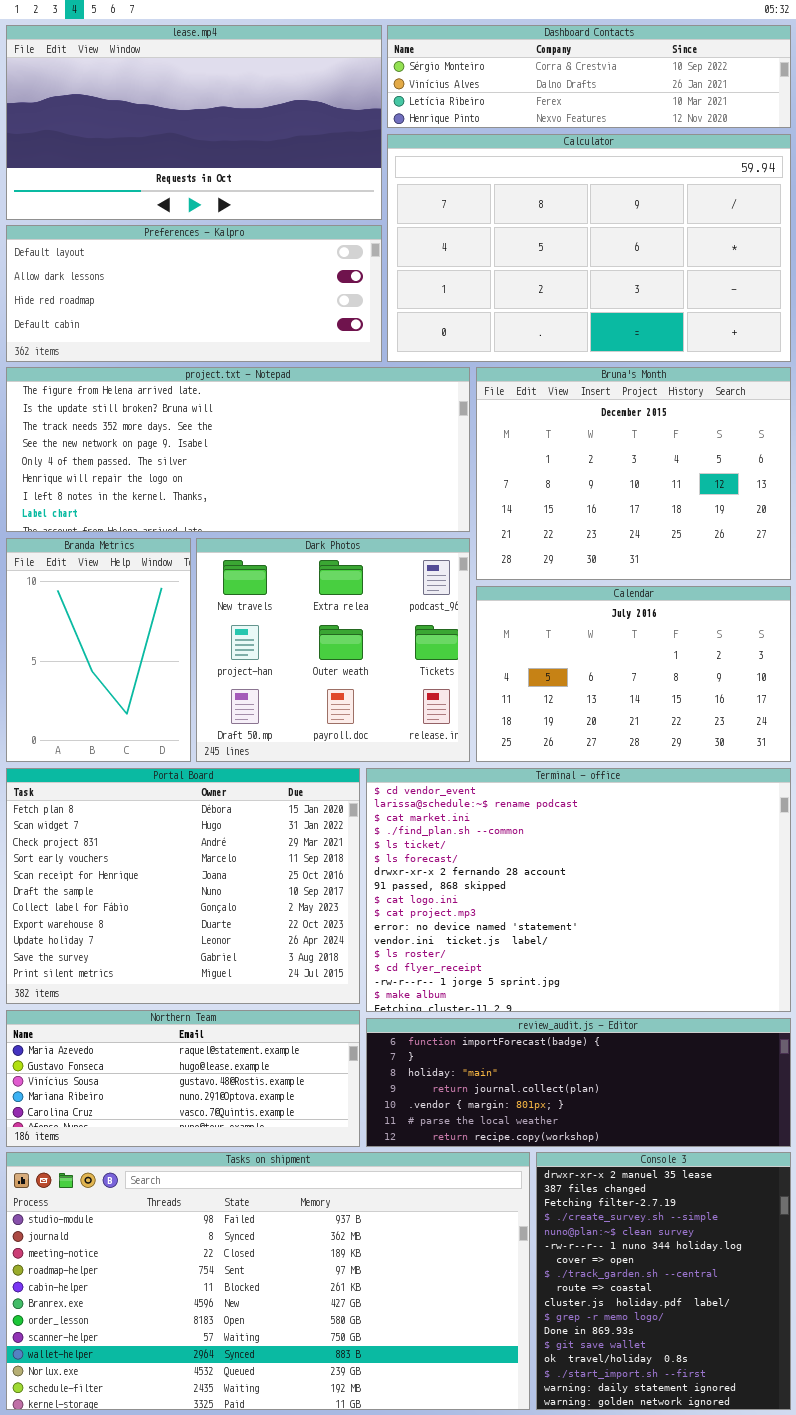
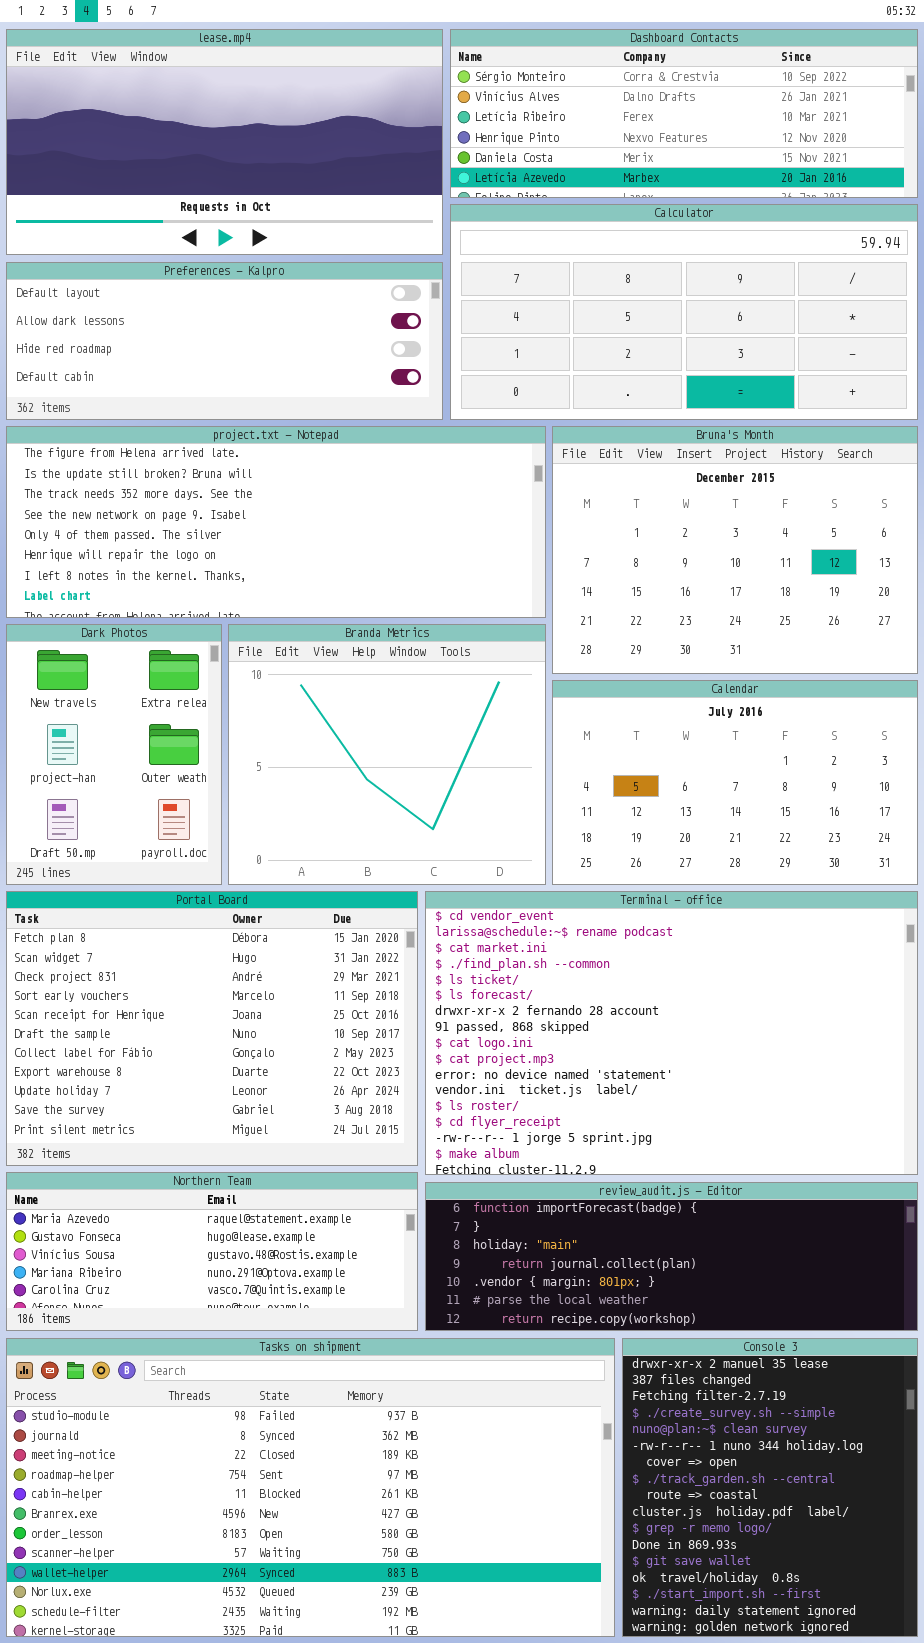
Dashboard Contacts: [387,25,791,128] -> [450,29,918,198], resized
Calculator: [387,134,791,362] -> [450,204,918,420], resized
Branda Metrics: [6,538,191,762] -> [228,624,546,885], moved, resized
Dark Photos: [196,538,470,762] -> [6,624,222,885], moved, resized

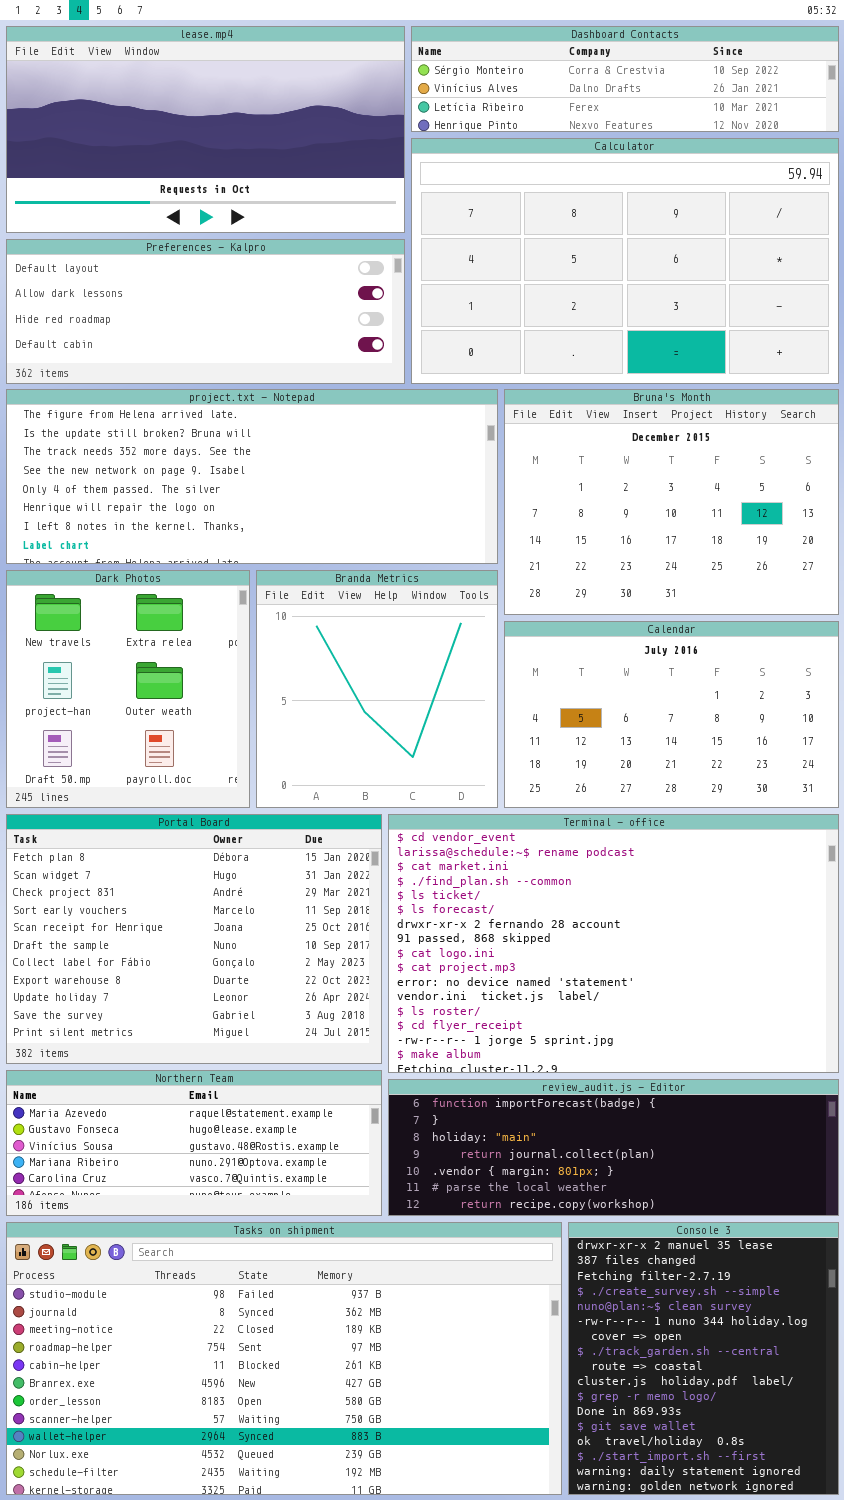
Dashboard Contacts: [450,29,918,198] -> [411,26,839,132], resized
Calculator: [450,204,918,420] -> [411,138,839,384], resized
Dark Photos: [6,624,222,885] -> [6,570,250,808], resized
Branda Metrics: [228,624,546,885] -> [256,570,498,808], resized

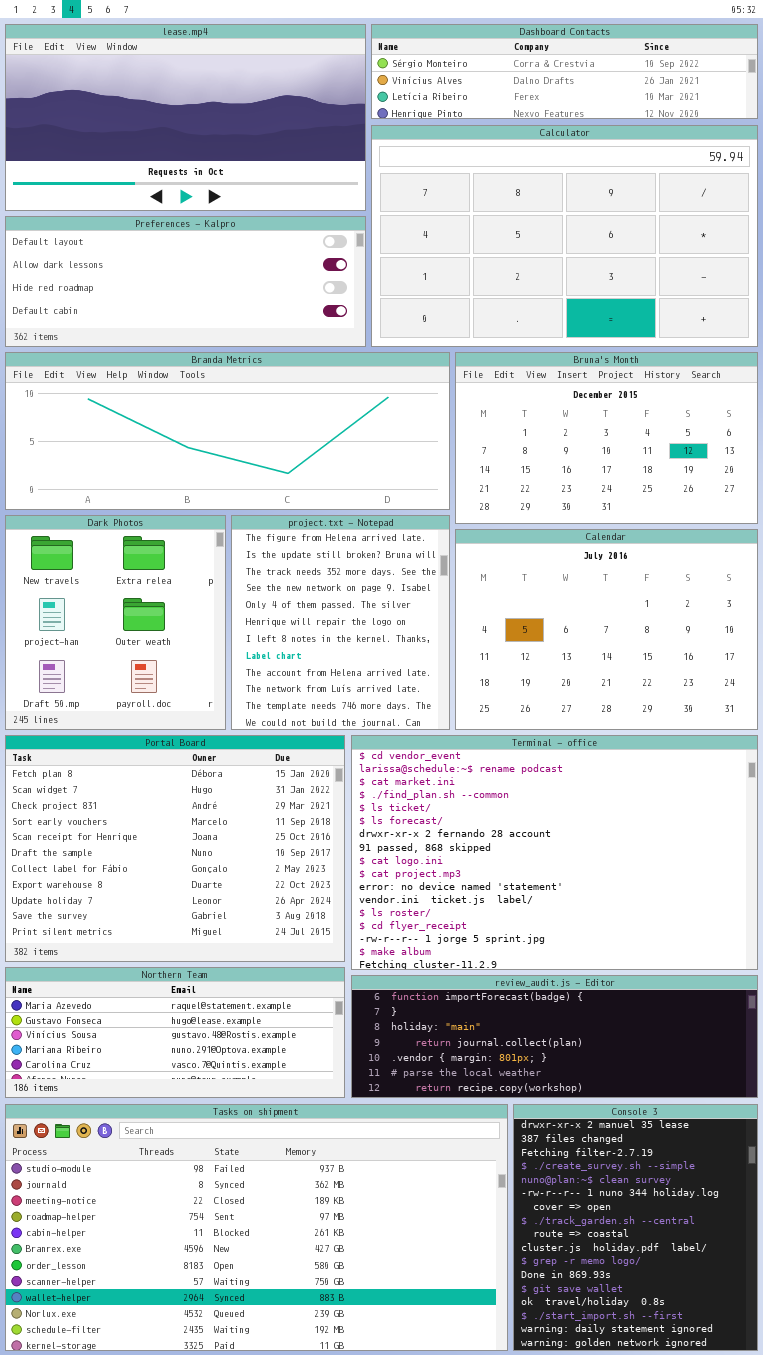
project.txt - Notepad: [6,389,498,564] -> [231,515,450,730], moved, resized
Bruna's Month: [504,389,839,615] -> [455,352,758,524], resized
Branda Metrics: [256,570,498,808] -> [5,352,450,510], moved, resized
Calendar: [504,621,839,808] -> [455,529,758,730], resized

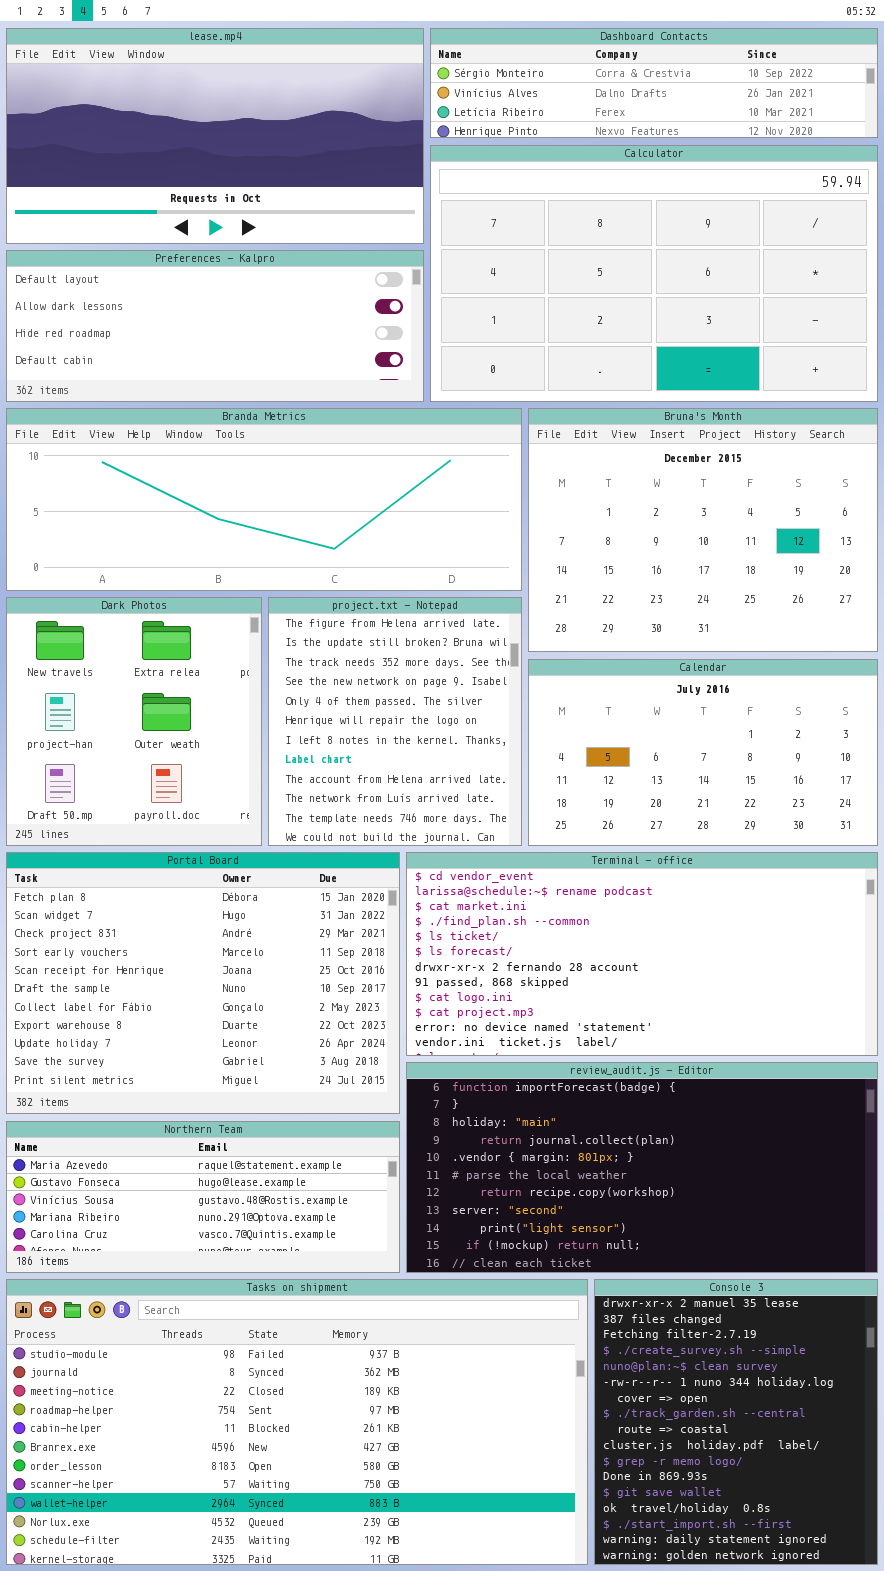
Bruna's Month: [455,352,758,524] -> [528,408,878,652], resized
Calendar: [455,529,758,730] -> [528,659,878,846], resized
Terminal - office: [351,735,758,970] -> [406,852,878,1056], resized
review_audit.js - Editor: [351,975,758,1098] -> [406,1062,878,1273], resized

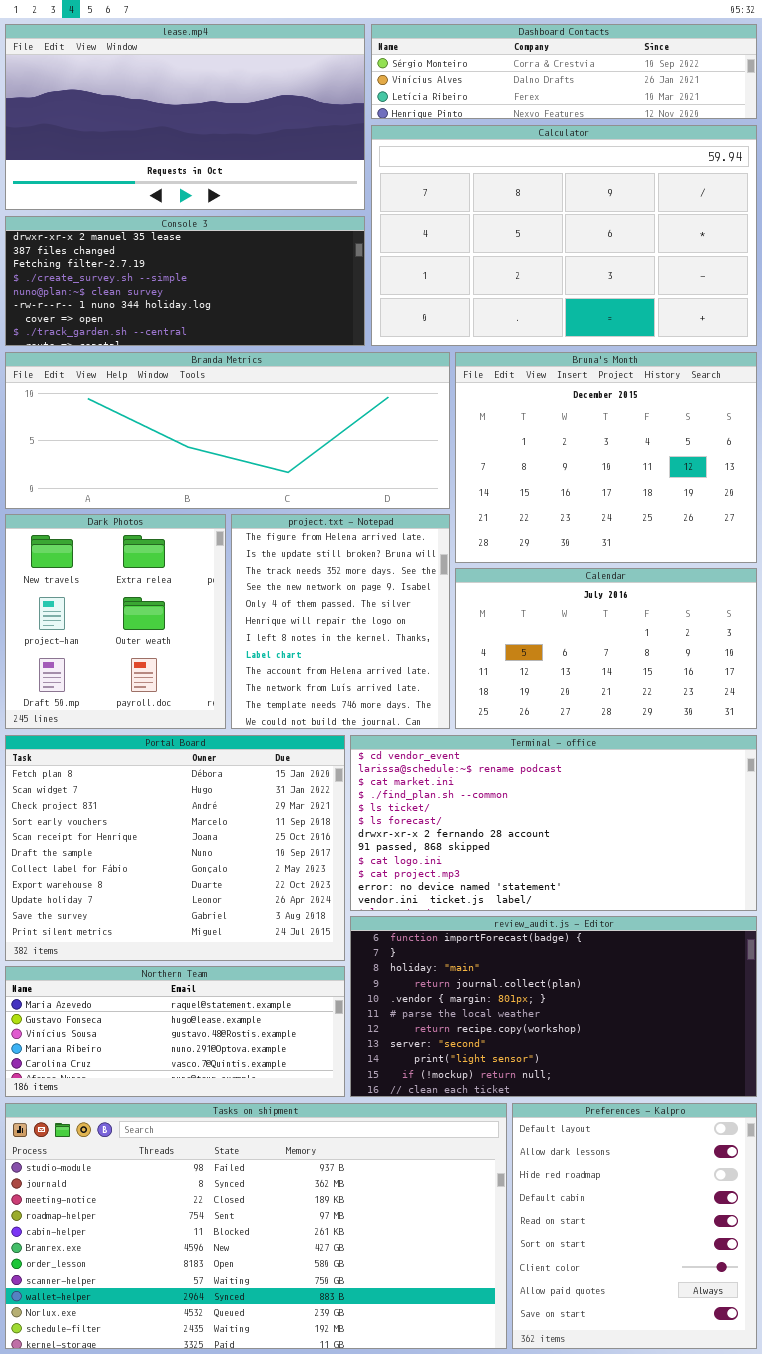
Preferences - Kalpro: [6,250,424,402] -> [512,1103,757,1349], moved, resized
Console 3: [594,1279,878,1565] -> [5,216,365,346], moved, resized

